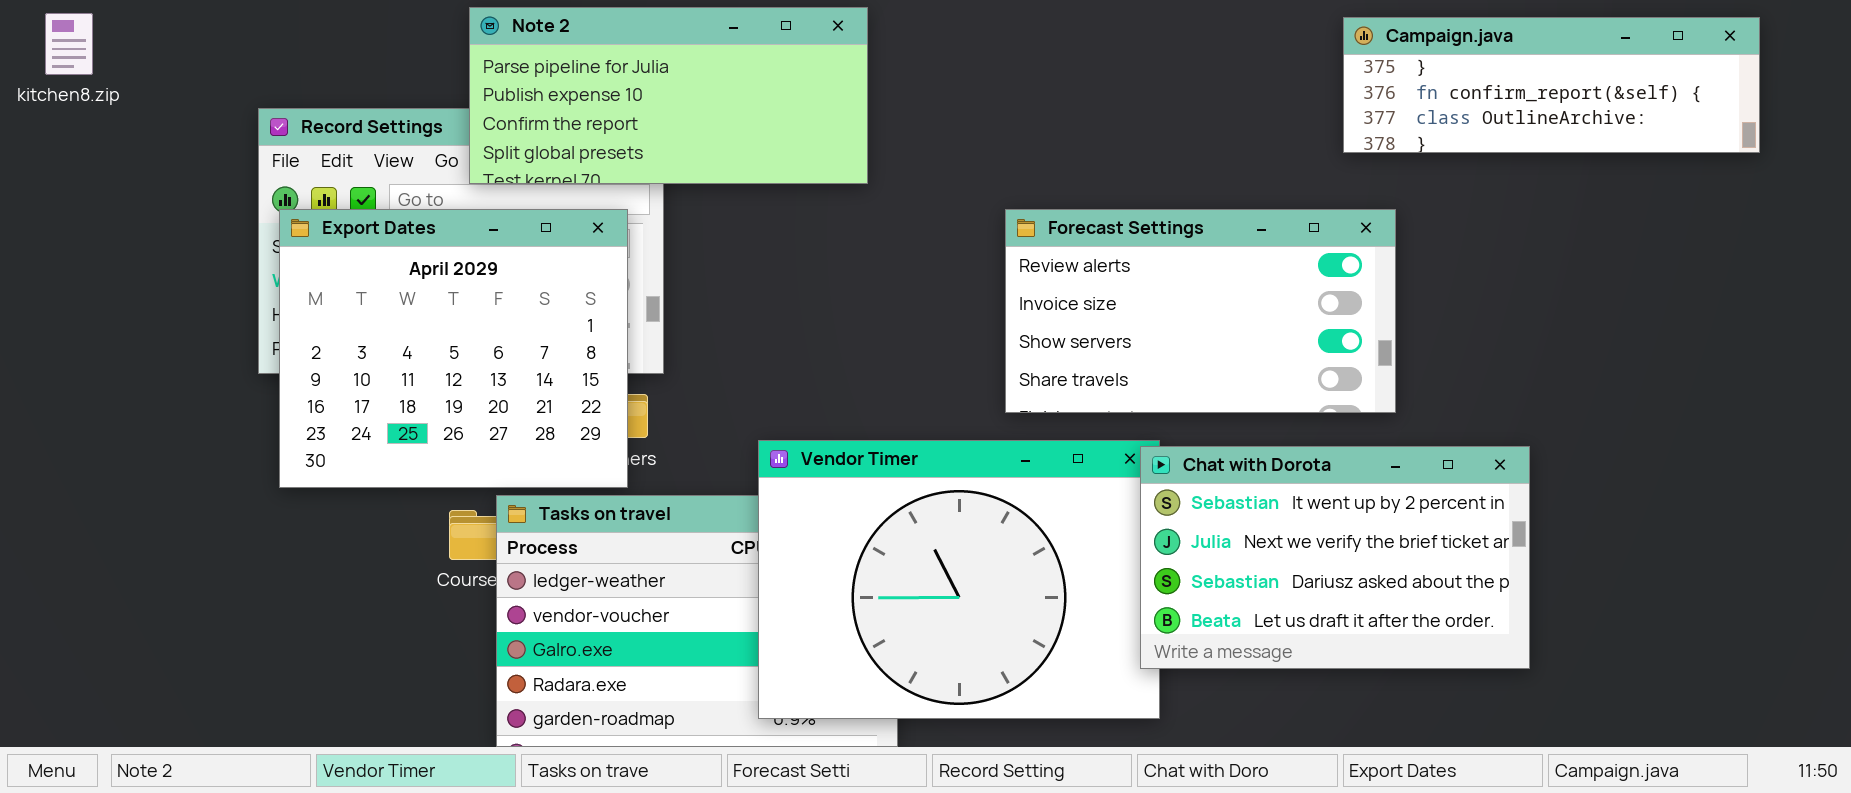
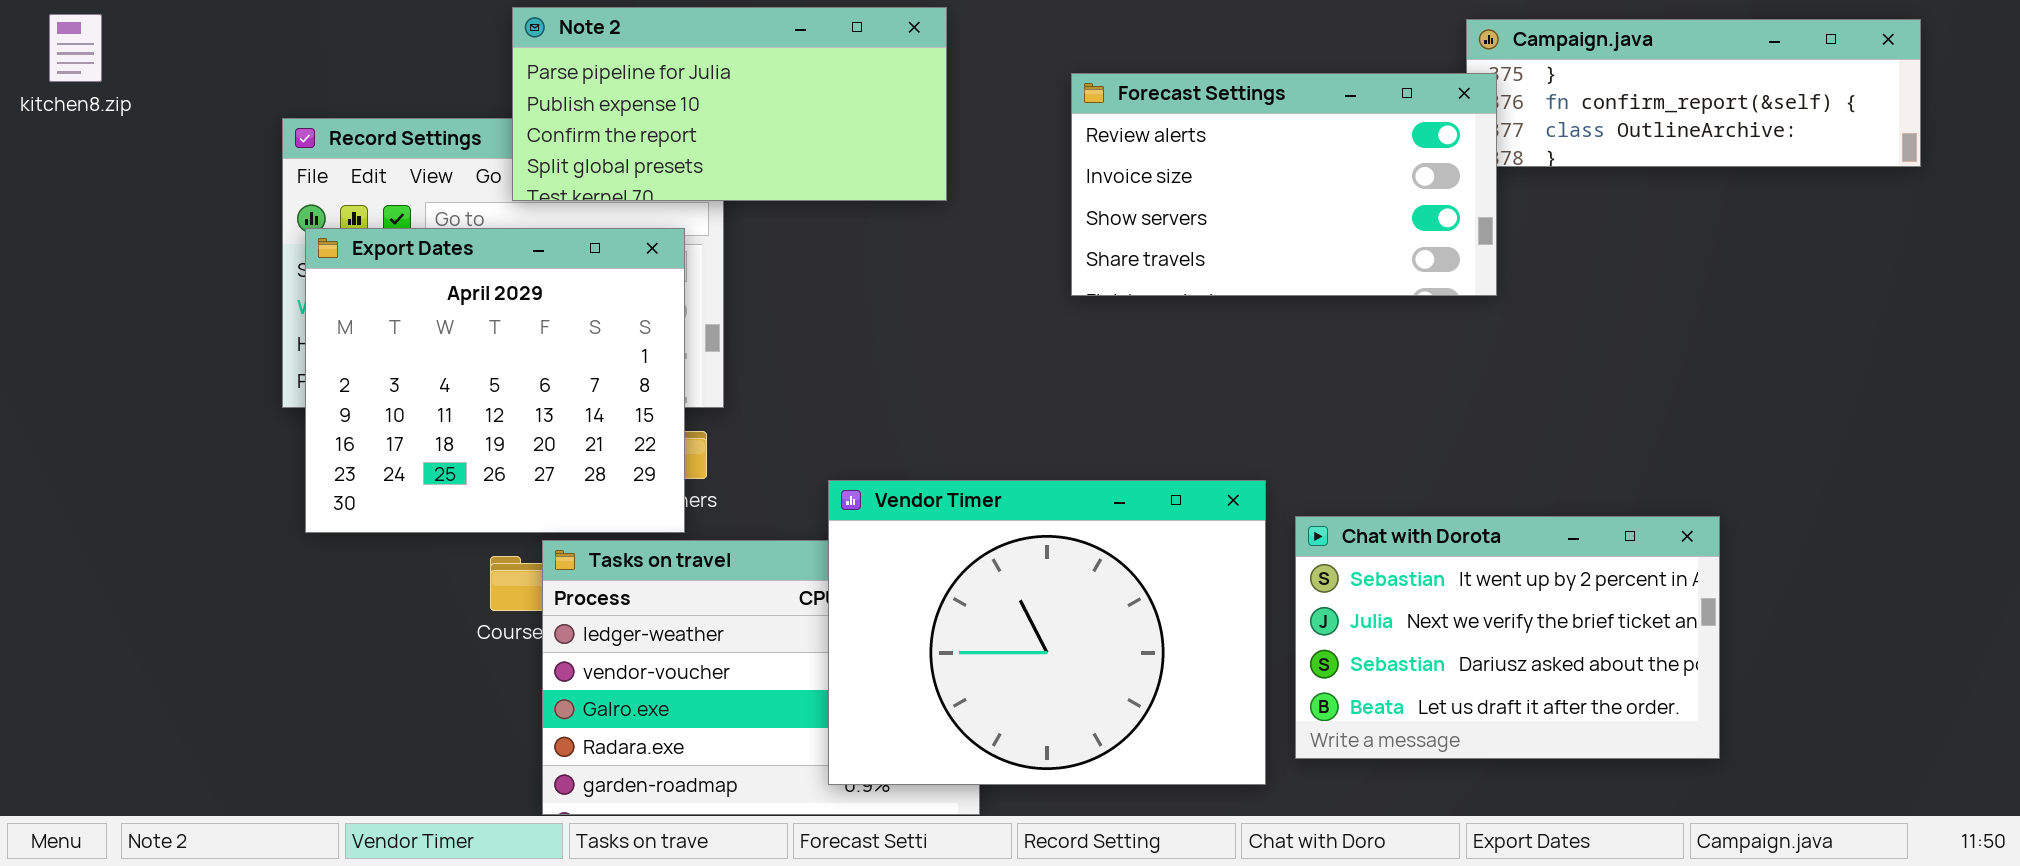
Forecast Settings: [1005,209,1396,413] -> [1071,73,1497,296], moved
Chat with Dorota: [1140,446,1530,669] -> [1295,516,1720,759], moved

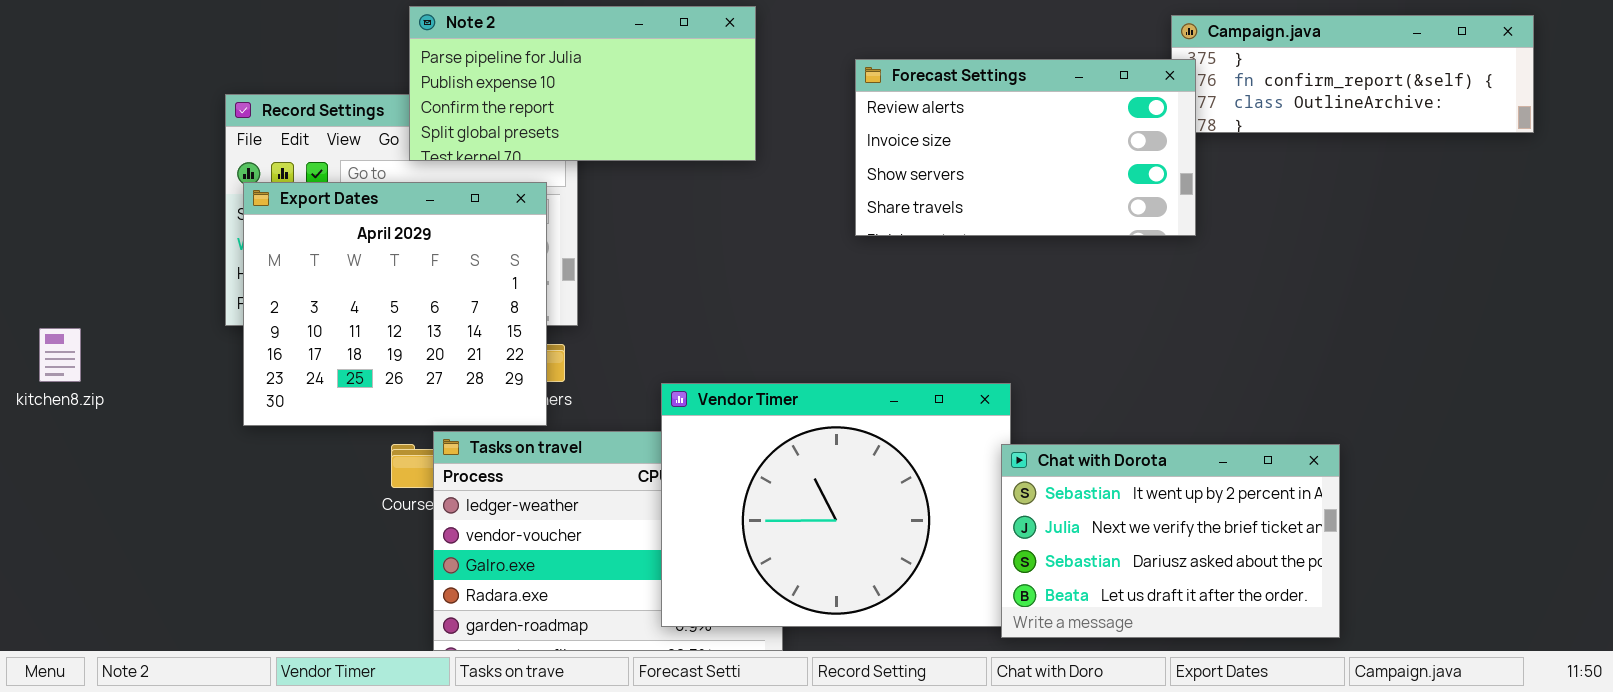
kitchen8.zip: [49,14,102,82] -> [39,328,81,382], moved
Chat with Dorota: [1295,516,1720,759] -> [1001,444,1340,638], moved

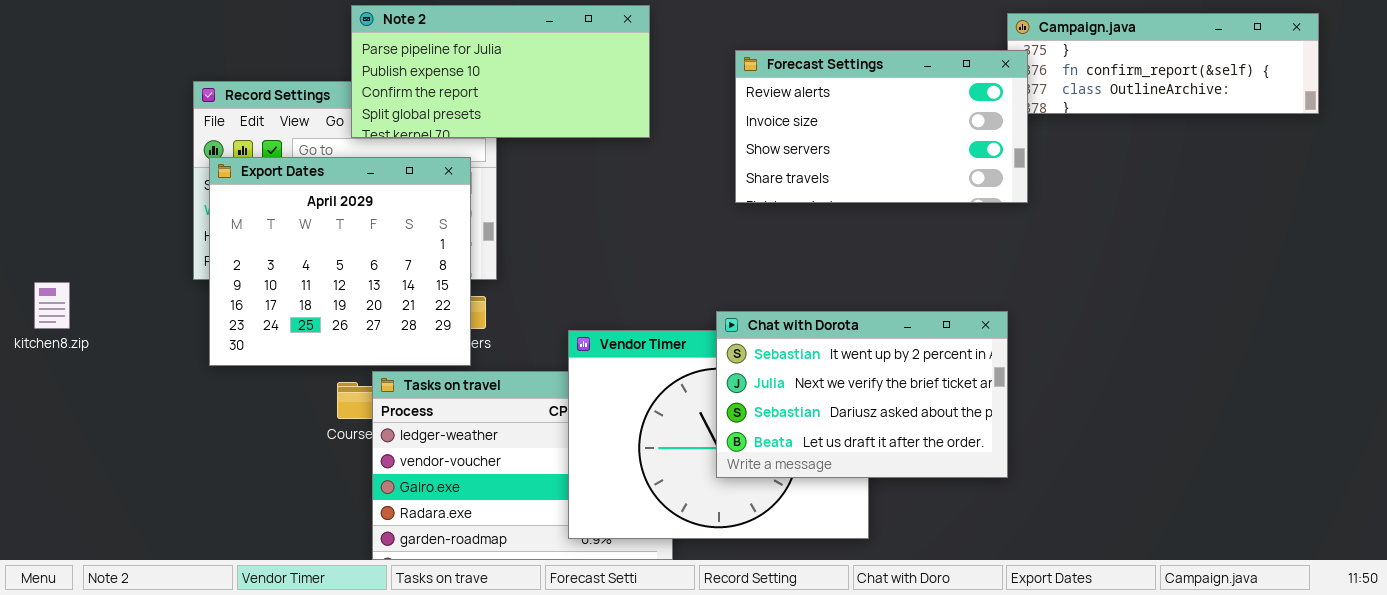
Chat with Dorota: [1001,444,1340,638] -> [716,311,1008,478], moved

